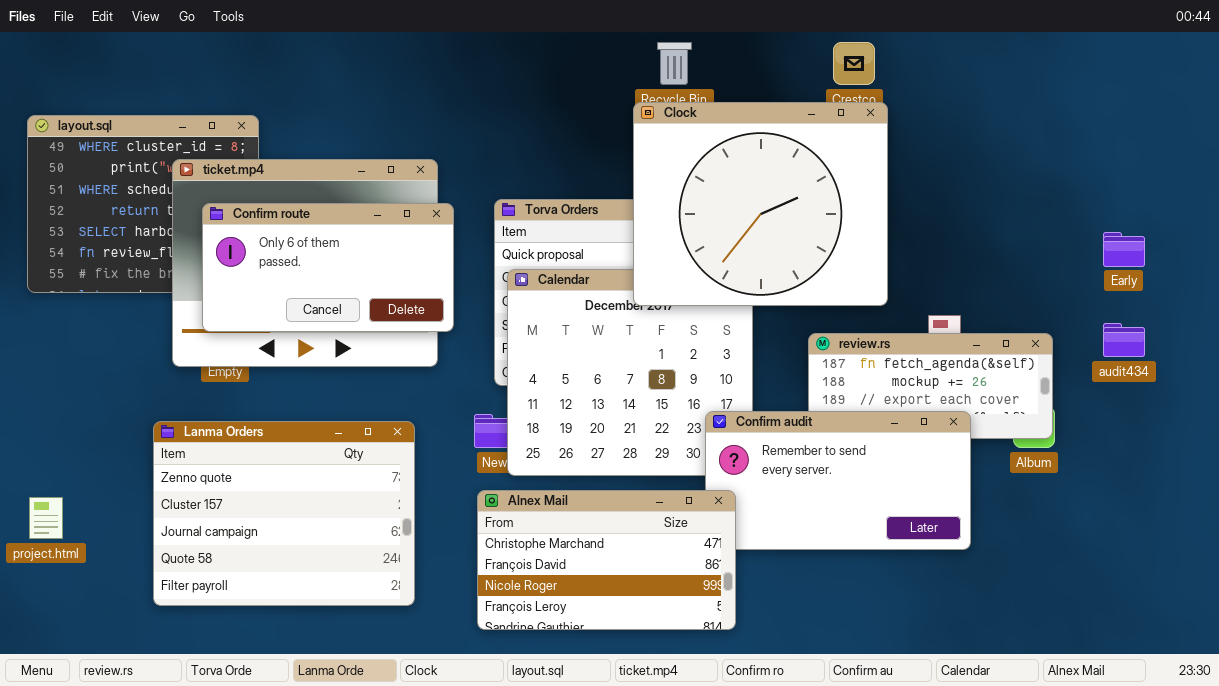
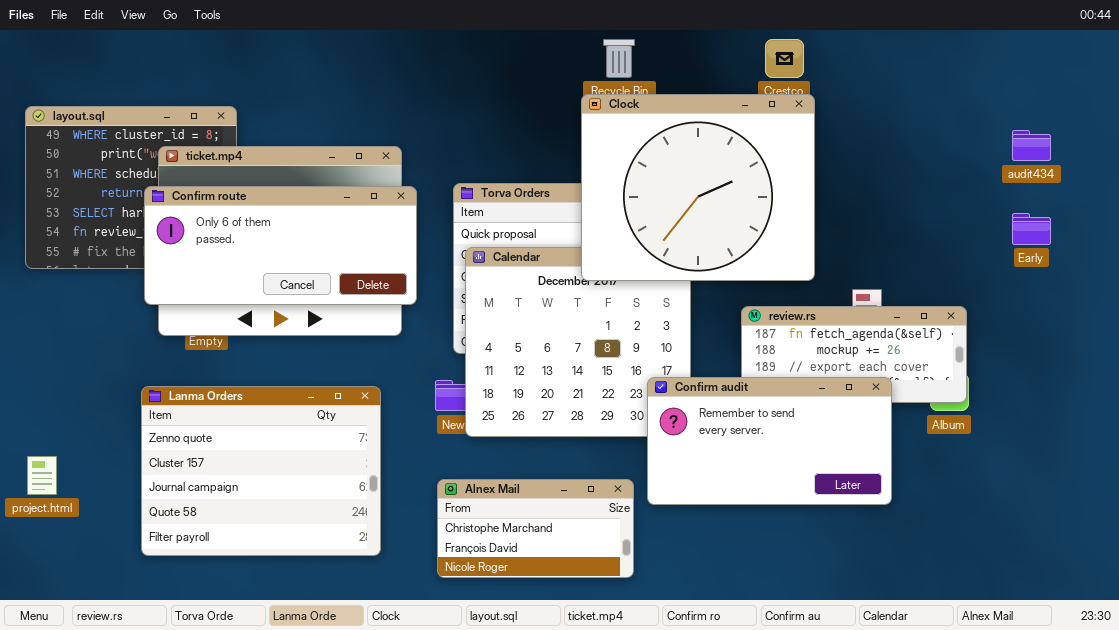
Confirm route: [202,203,454,332] -> [144,186,417,305], resized
audit434: [1103,323,1145,357] -> [1012,130,1051,161], moved
Alnex Mail: [477,490,736,630] -> [437,479,634,578], resized

